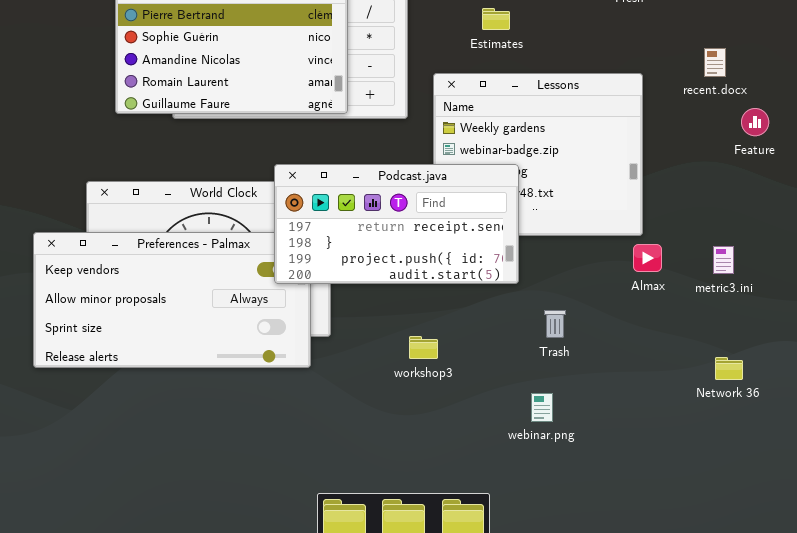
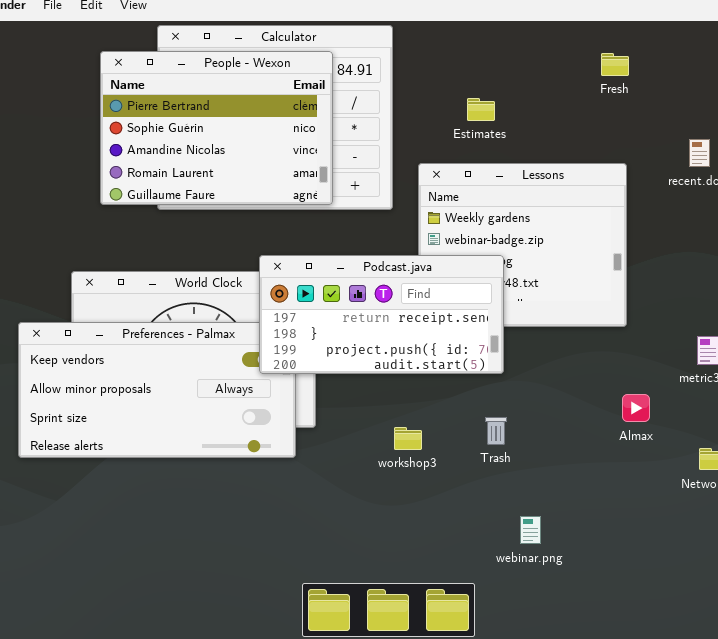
Almax: [633,244,662,272] -> [622,394,650,422], moved
Trash: [544,310,566,338] -> [485,417,507,445], moved
webinar.png: [531,393,553,422] -> [520,516,541,544], moved

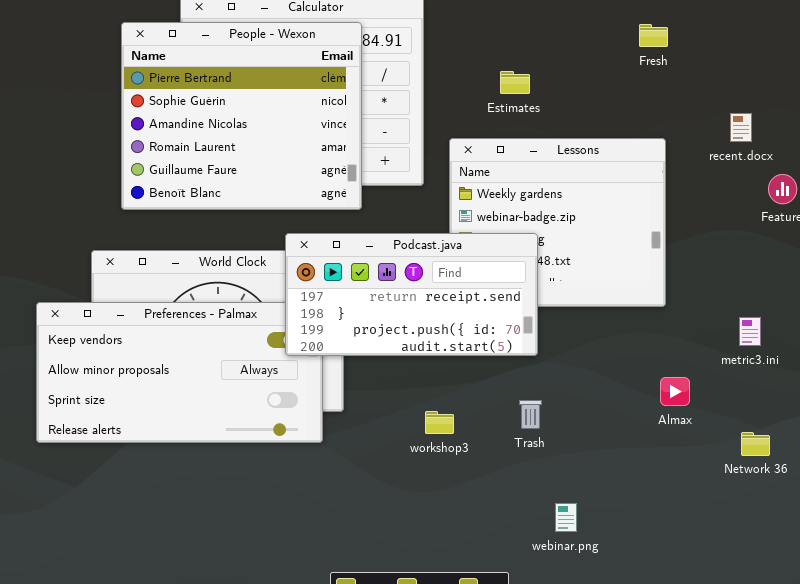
People - Wexon: [100,51,333,205] -> [121,22,362,210], resized

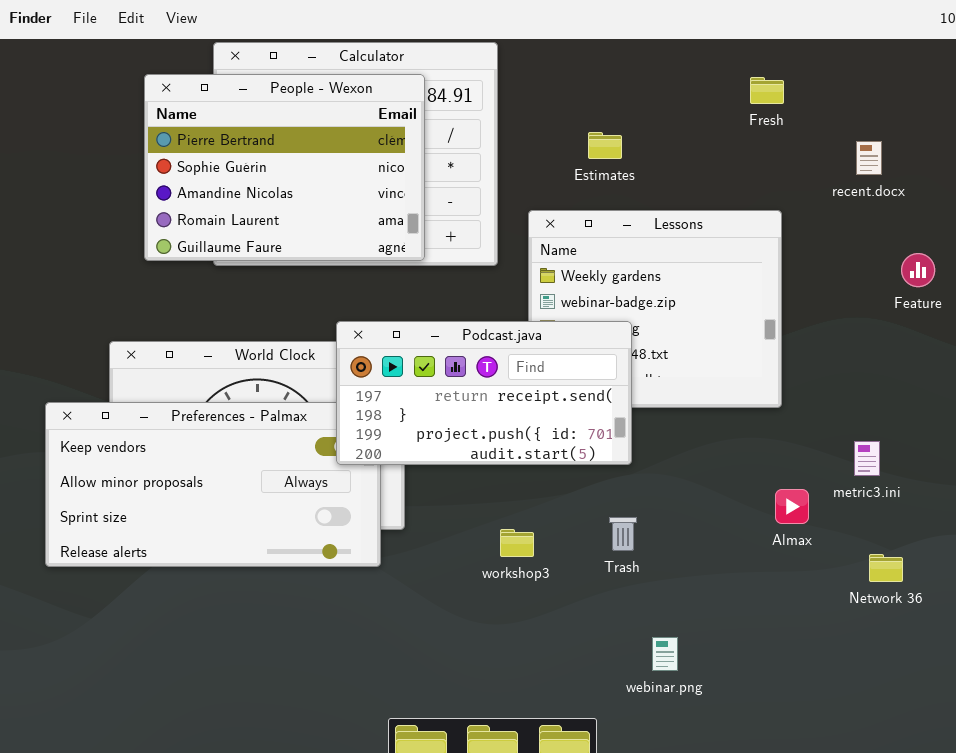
People - Wexon: [121,22,362,210] -> [144,74,425,261], resized
recent.docx: [730,113,752,142] -> [856,141,882,175], moved
metric3.ini: [739,317,761,346] -> [854,441,880,476], moved

